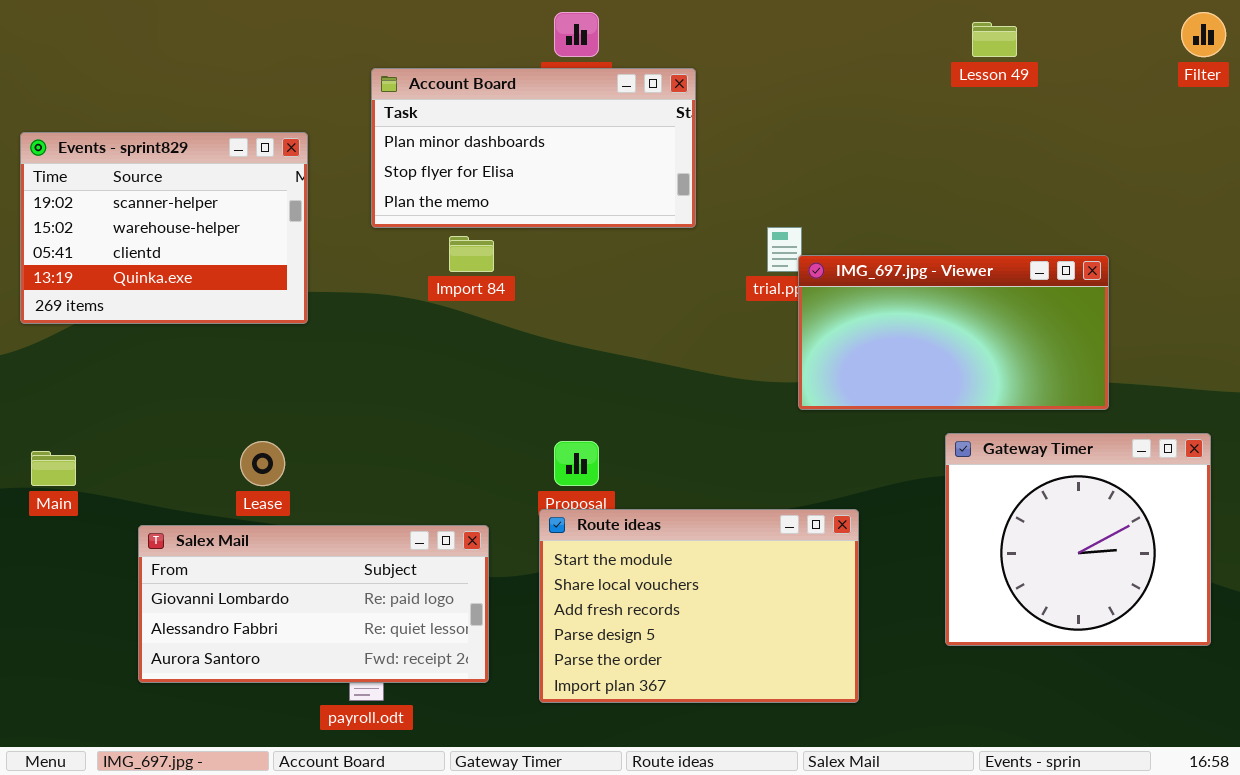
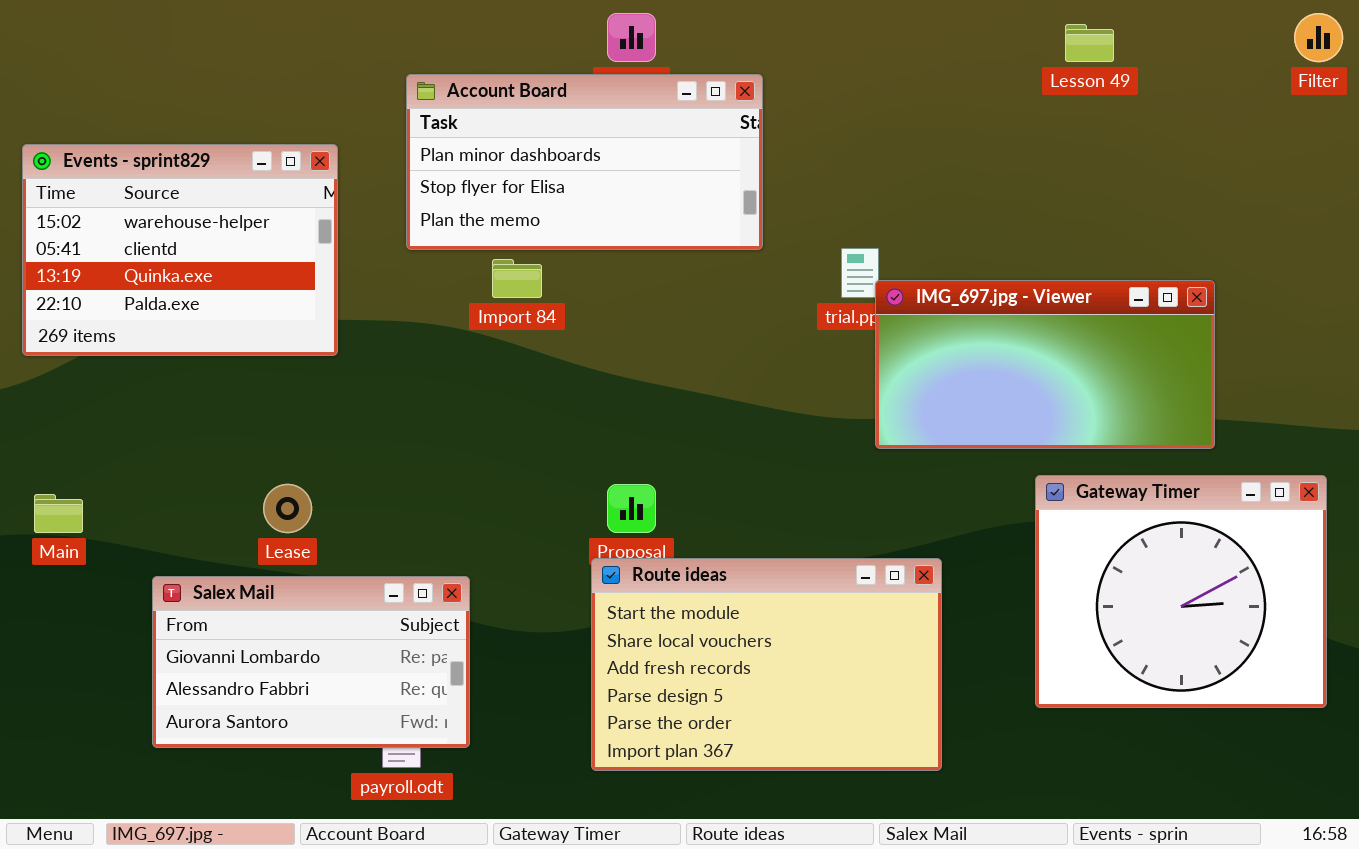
Events - sprint829: [20,132,308,324] -> [22,144,338,356], scrolled down 1 row
Salex Mail: [138,525,489,683] -> [152,576,470,748], resized

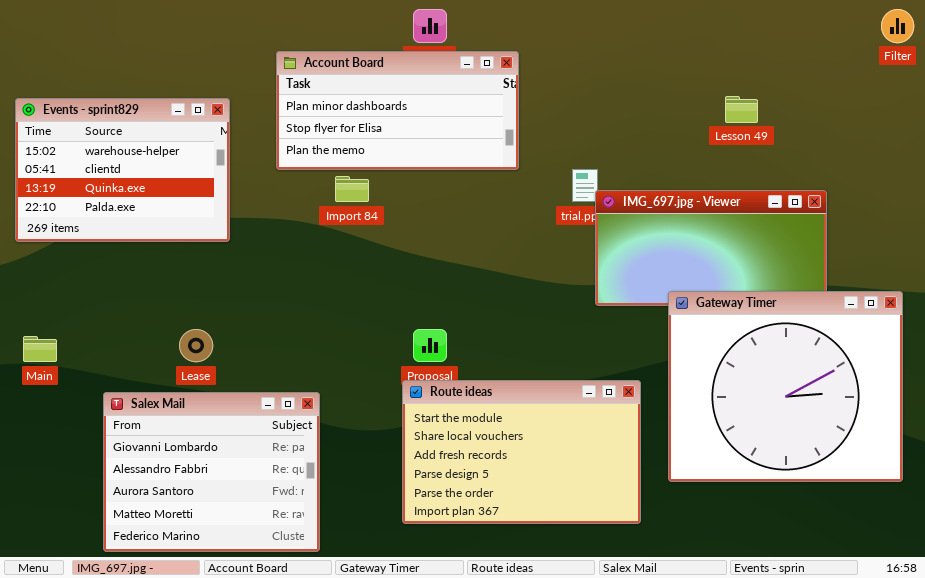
Lesson 49: [1065,24,1114,62] -> [725,96,758,123], moved
Gateway Timer: [1035,475,1327,708] -> [668,291,903,482], resized
Salex Mail: [152,576,470,748] -> [103,392,320,552], resized

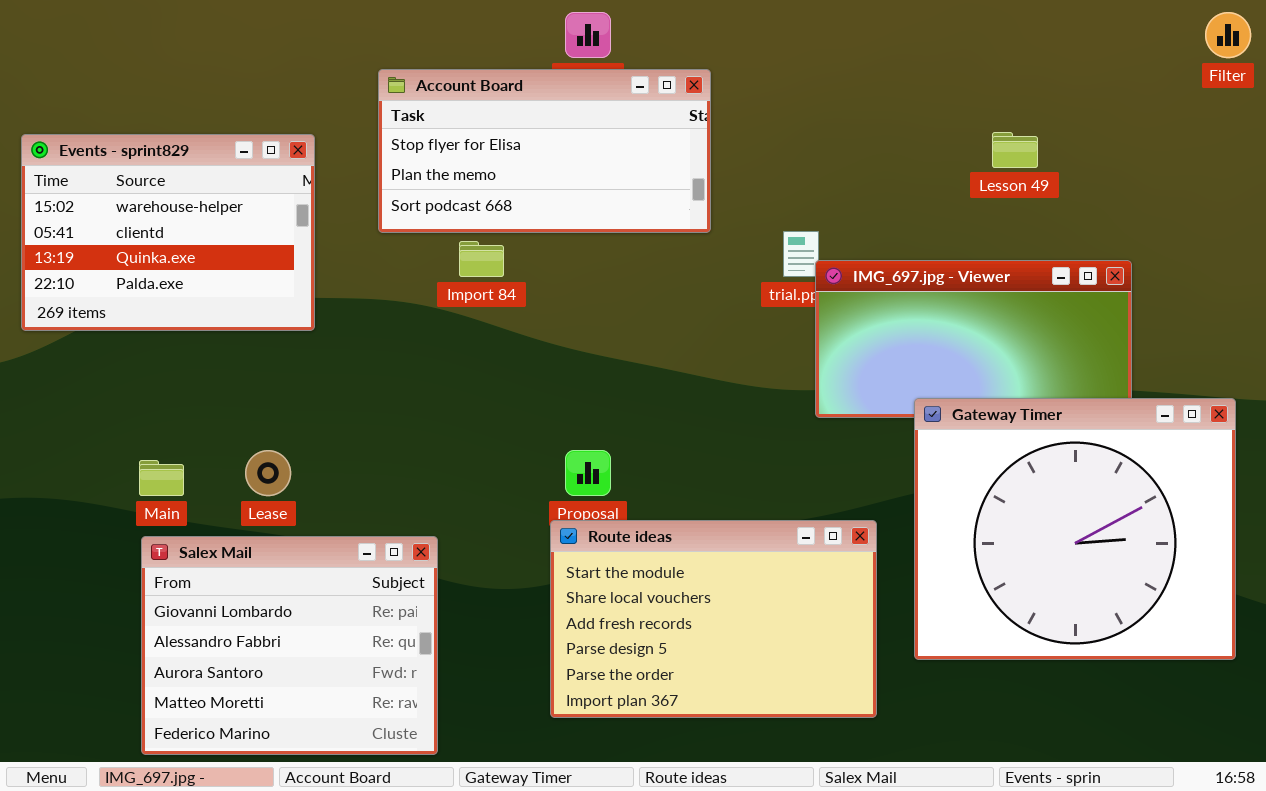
Account Board: [276,51,519,170] -> [378,69,711,233], scrolled down 1 row
Main: [23,336,57,362] -> [139,460,184,496], moved

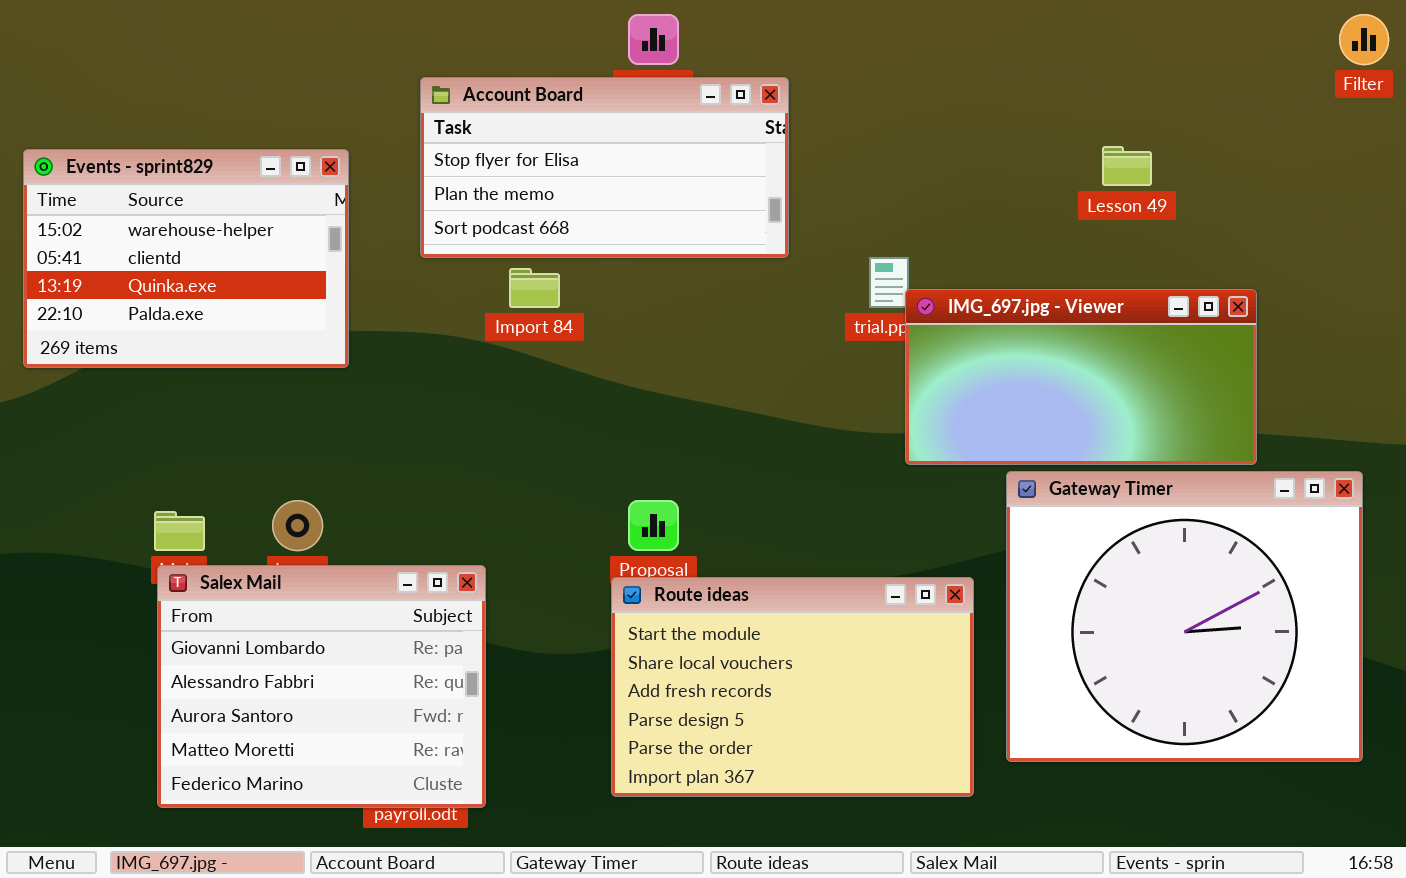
Gateway Timer: [914,398,1236,660] -> [1006,471,1363,762], moved
Salex Mail: [141,536,438,755] -> [157,565,486,808], moved

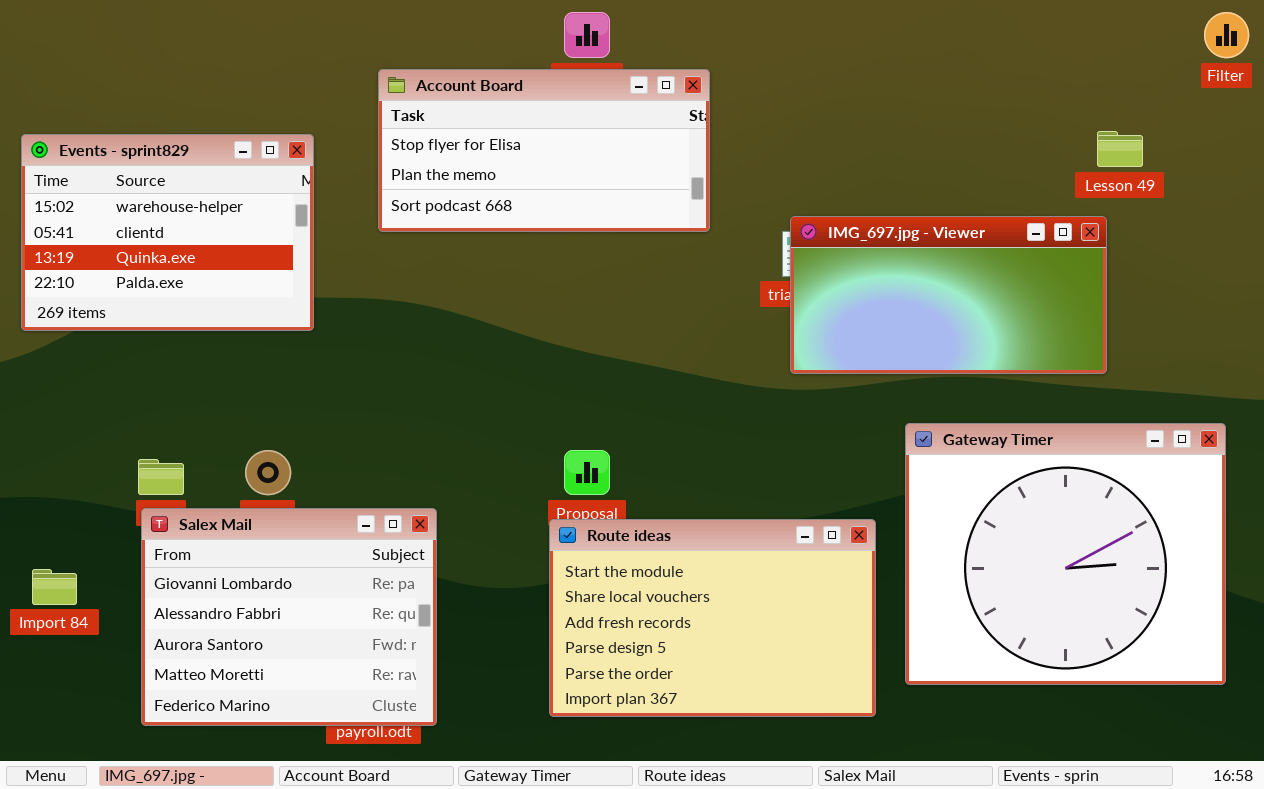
Lesson 49: [1102,146,1152,186] -> [1097,131,1143,167], moved
Import 84: [509,268,560,308] -> [32,569,77,605], moved
IMG_697.jpg - Viewer: [905,289,1257,465] -> [790,216,1107,374], moved

